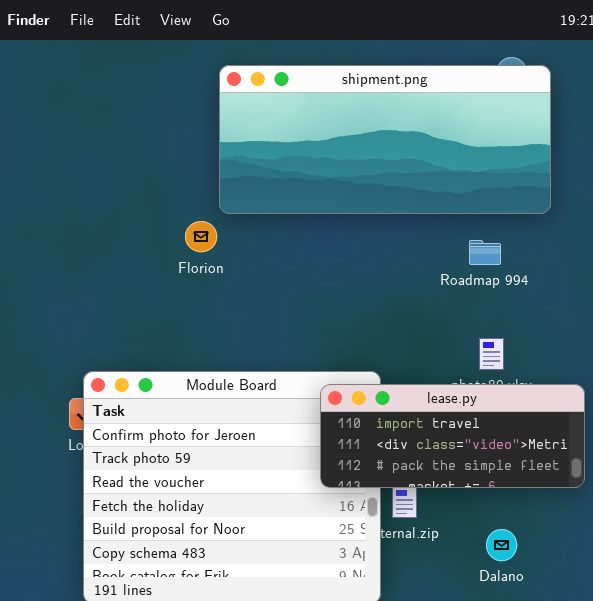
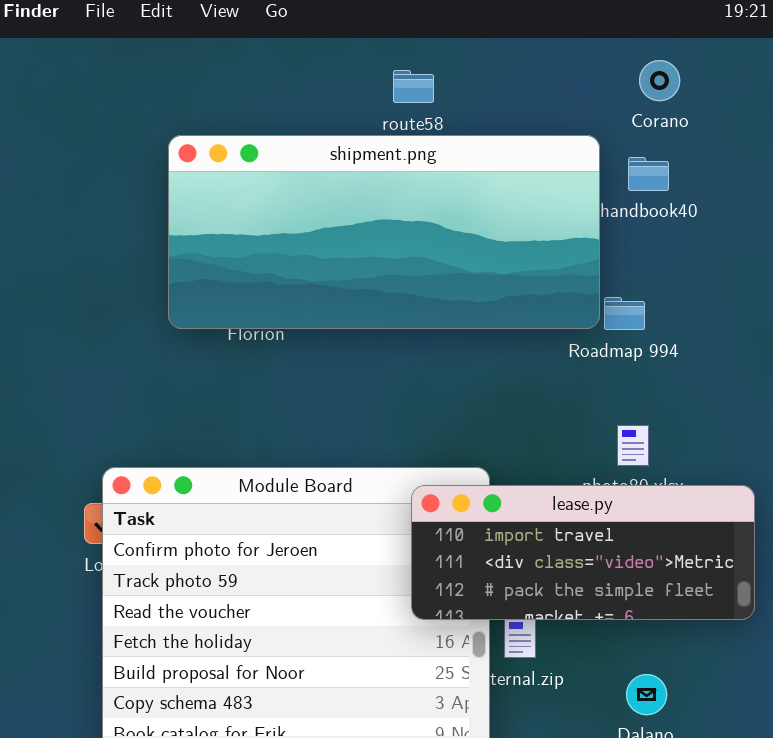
shipment.png: [219,65,551,214] -> [168,135,600,329], moved

